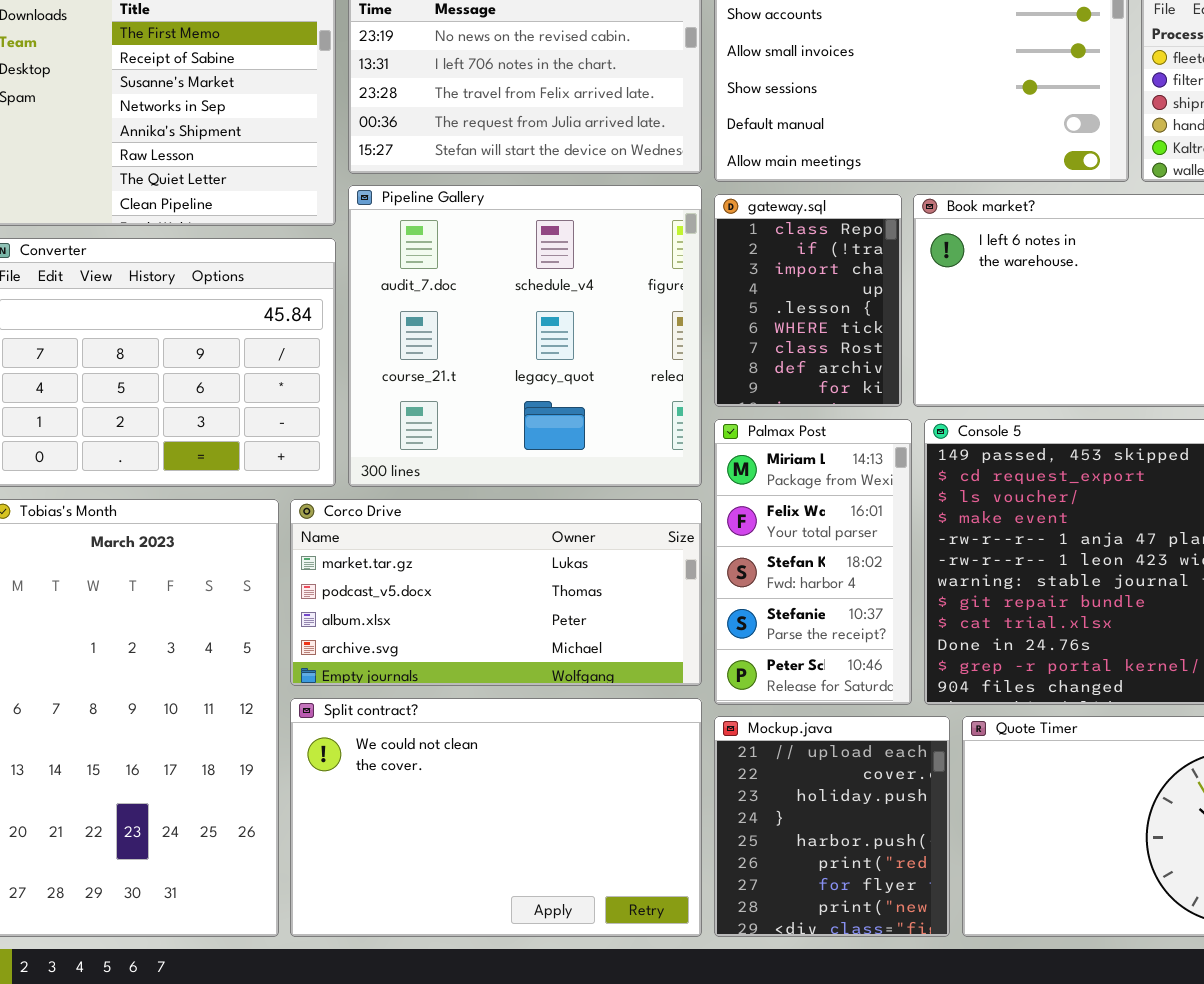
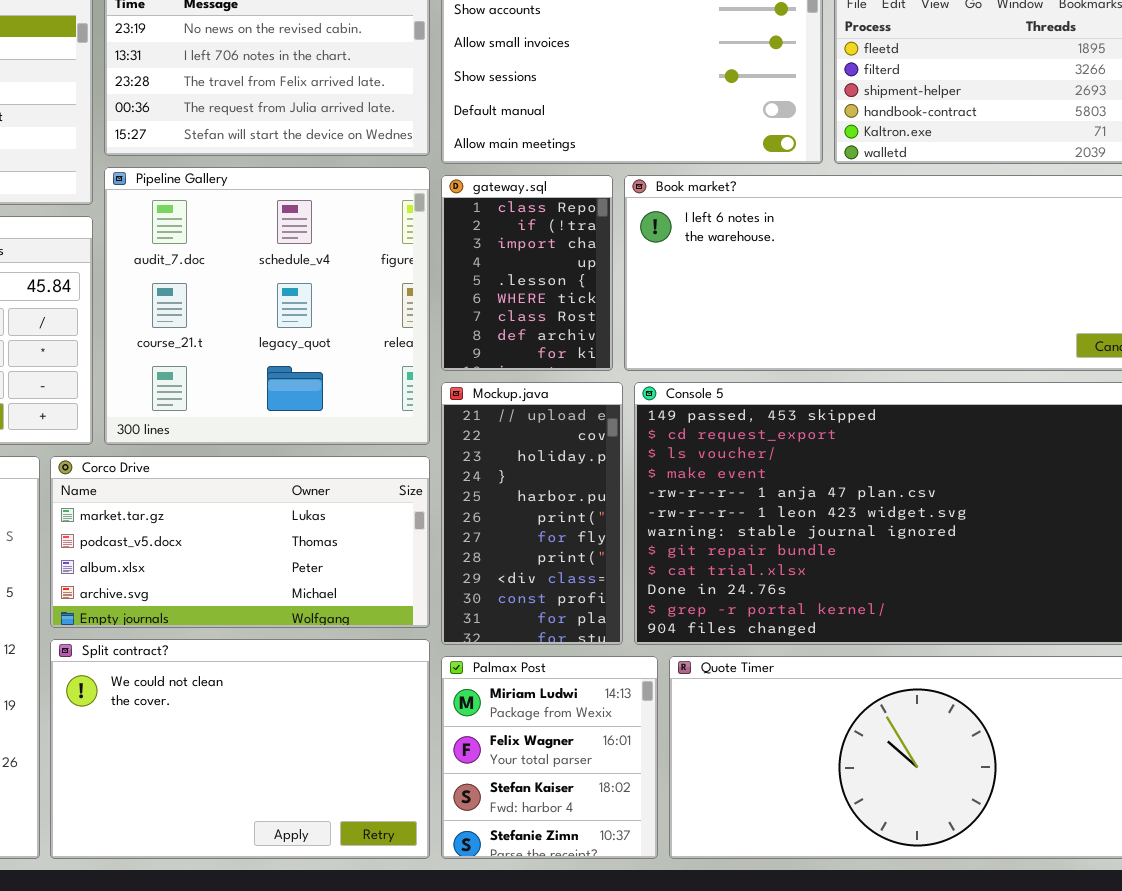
Palmax Post: [714,419,912,705] -> [441,656,658,859], moved, resized
Mockup.java: [714,716,950,937] -> [441,382,623,645], moved, resized

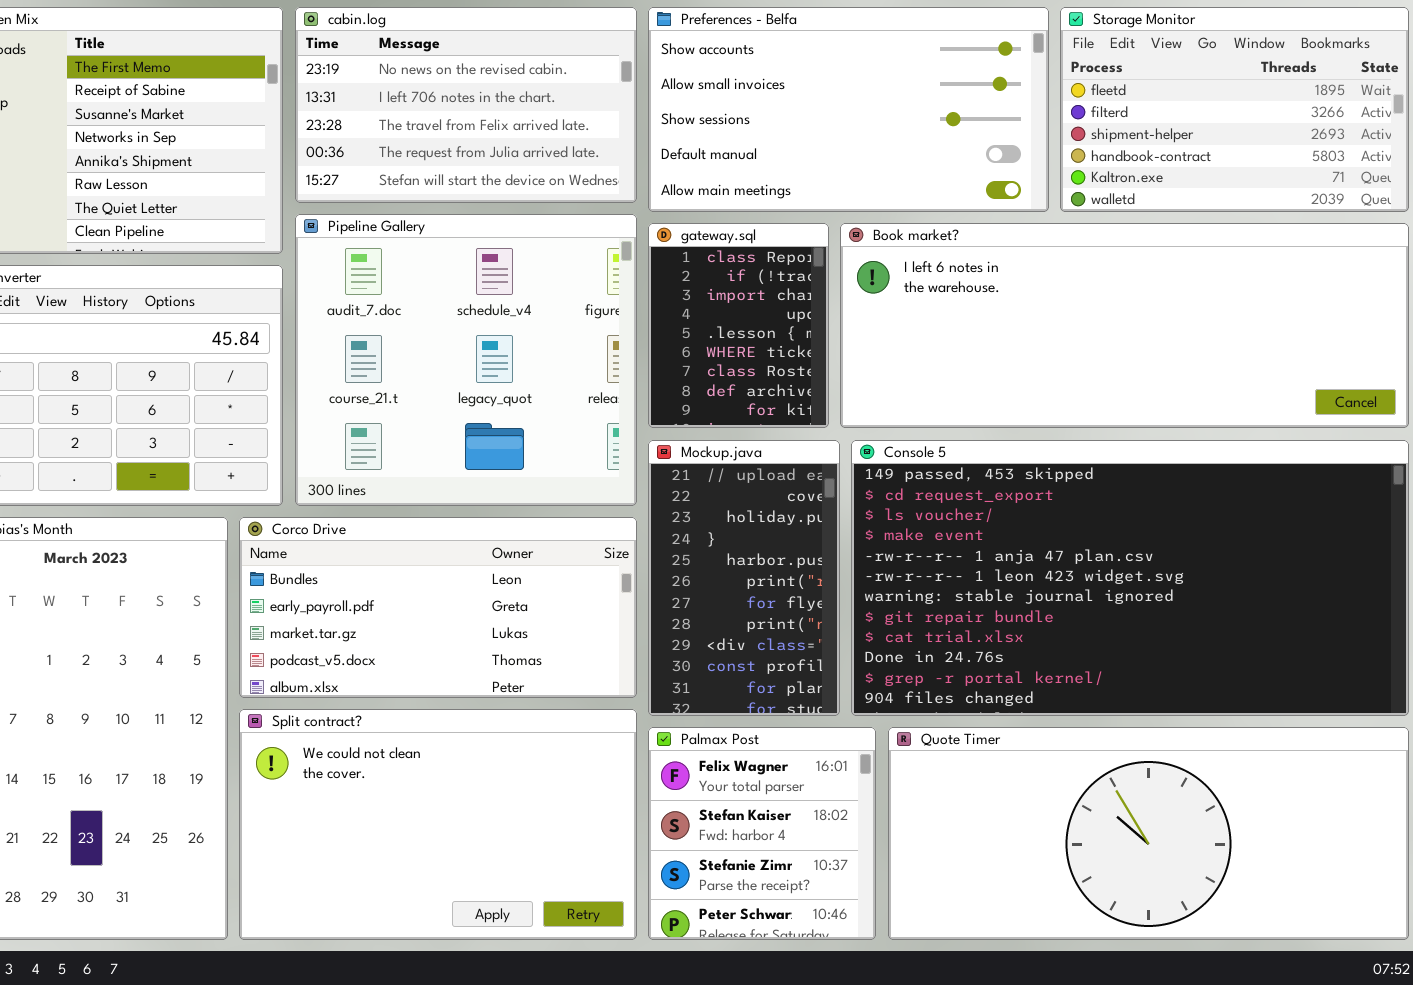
Corco Drive: [50,456,430,628] -> [239,517,637,698], scrolled up 2 rows
Palmax Post: [441,656,658,859] -> [648,727,876,940], scrolled down 1 row

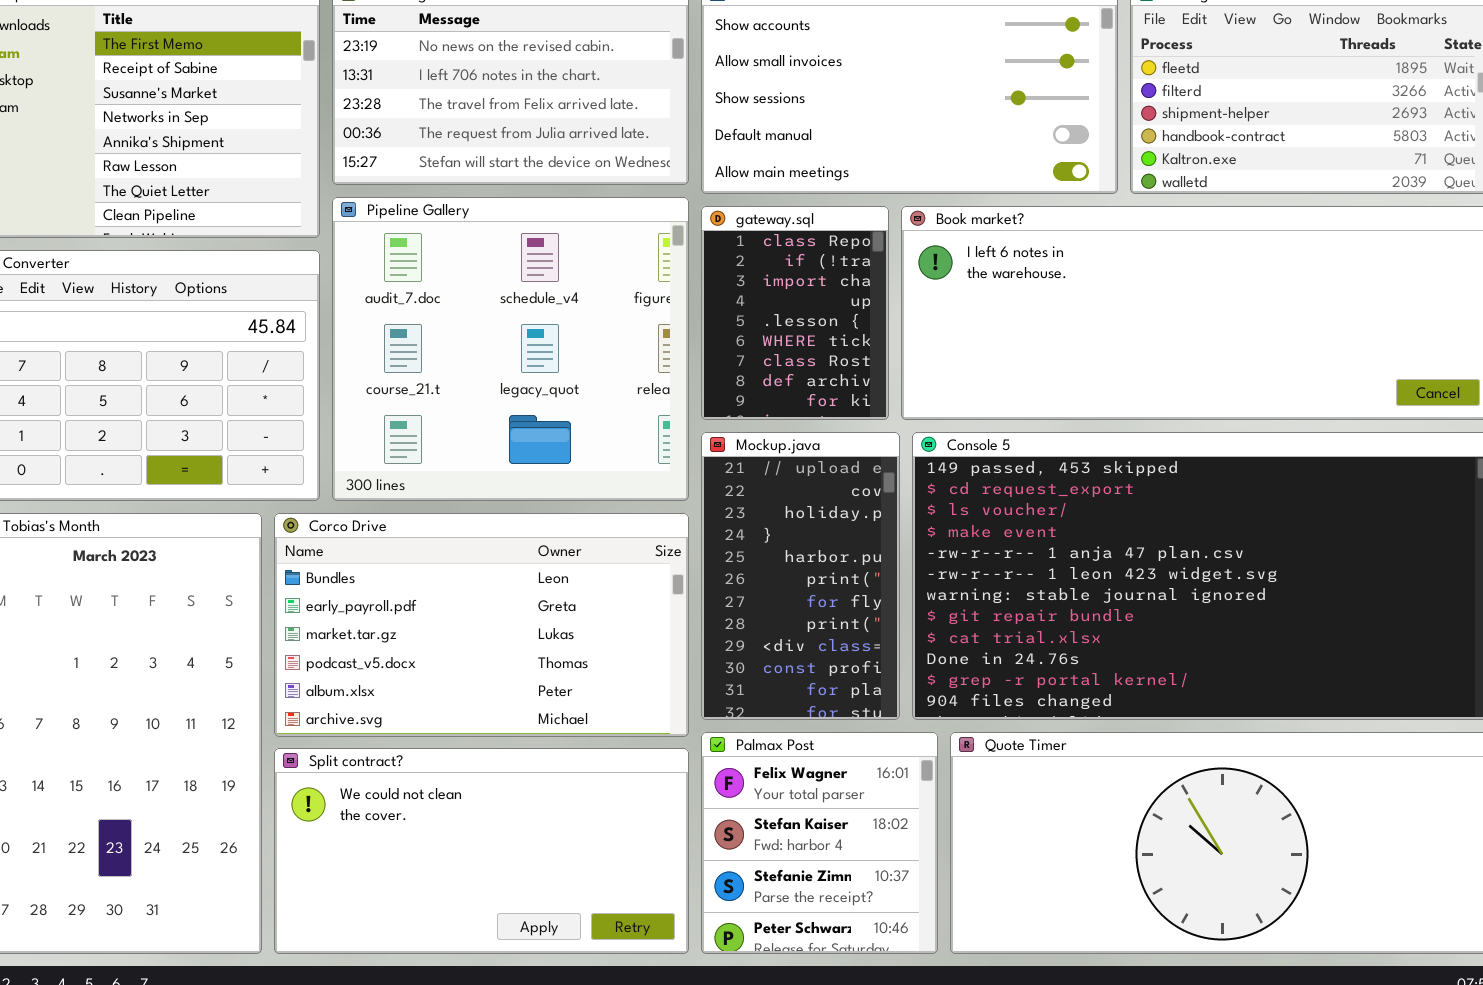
Corco Drive: [239,517,637,698] -> [274,513,689,737], resized
Split contract?: [239,709,637,940] -> [274,748,689,954], resized

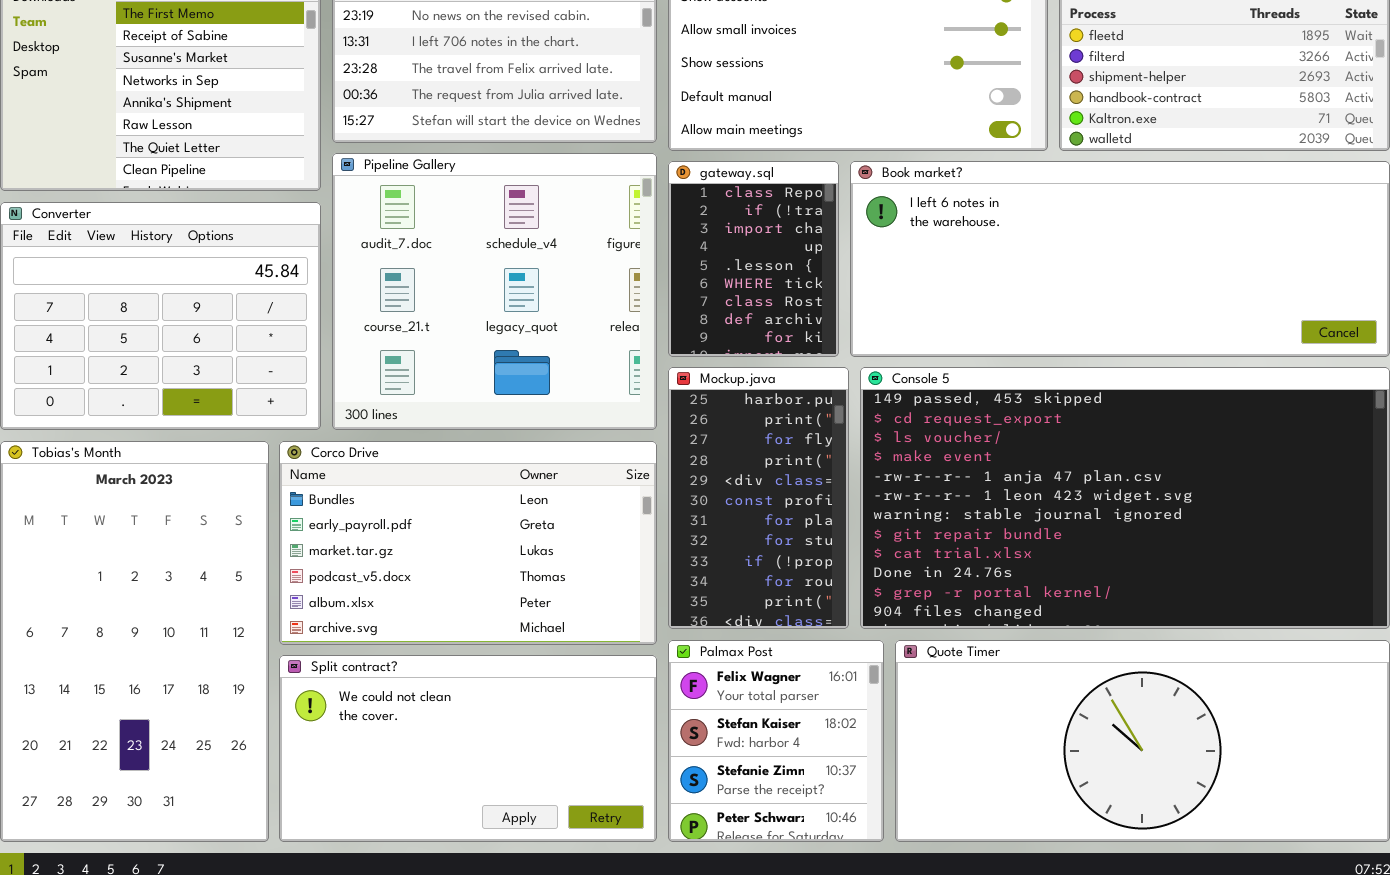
Mockup.java: [701,432,900,720] -> [668,367,849,629], scrolled down 4 rows

